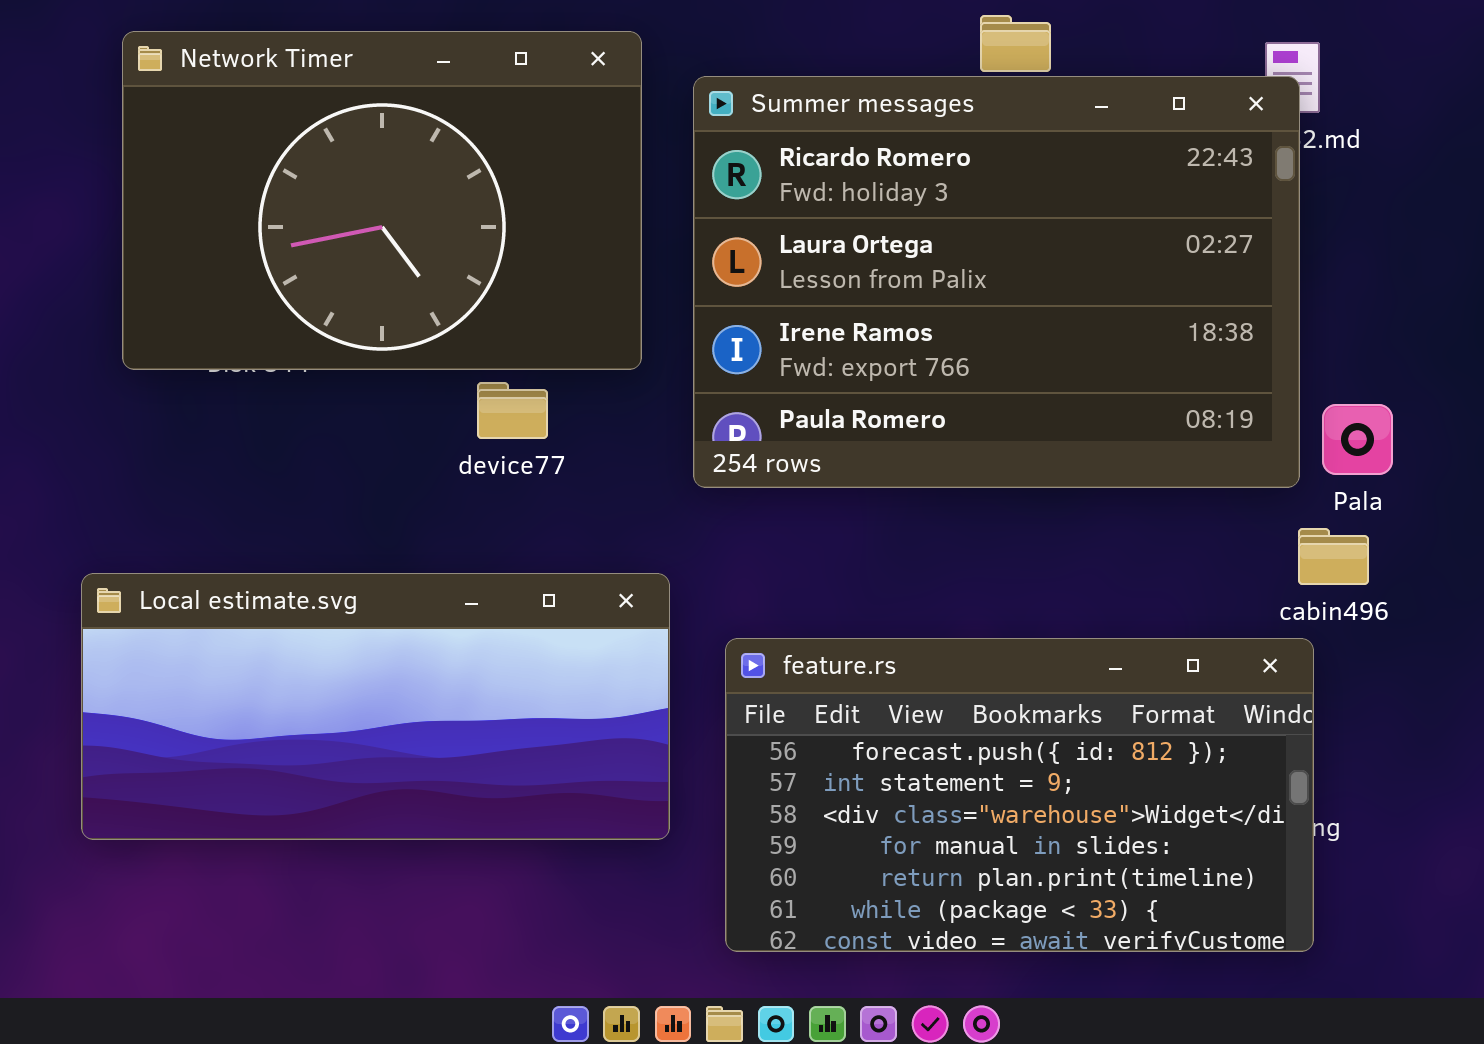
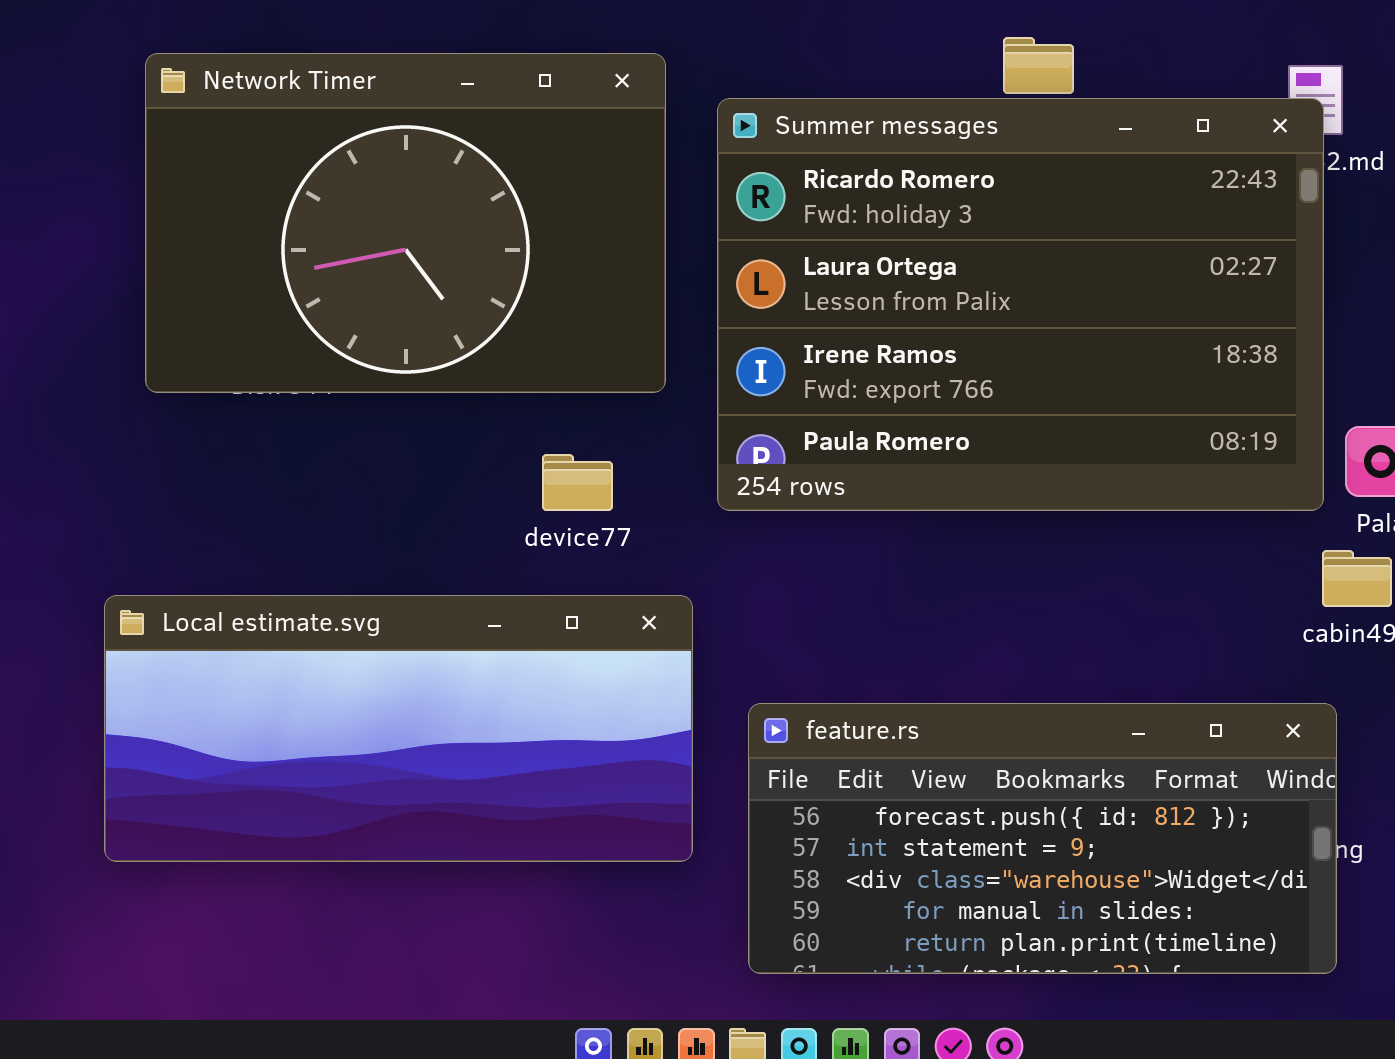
device77: [477,382,548,439] -> [542,454,613,511], moved
feature.rs: [725,638,1314,952] -> [748,703,1337,974], resized

